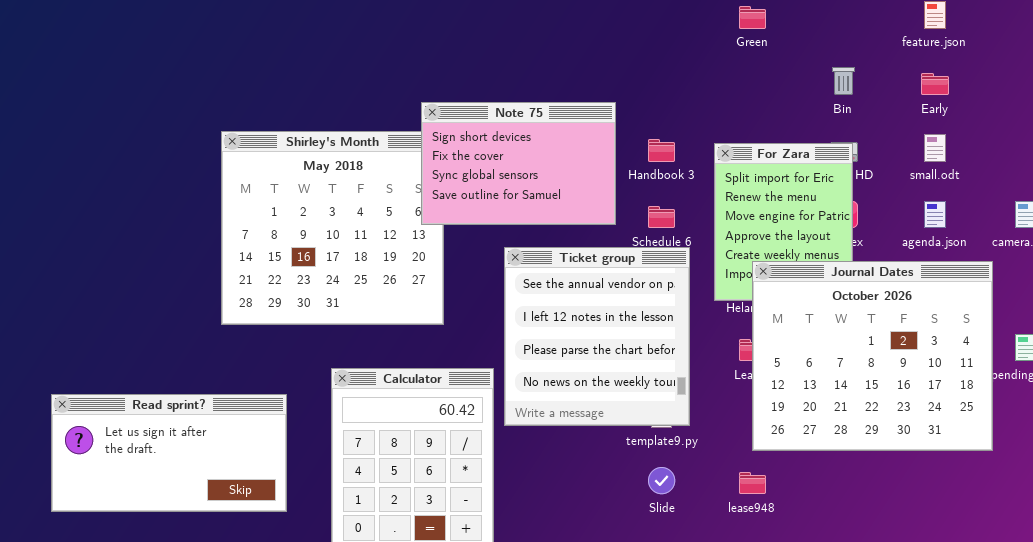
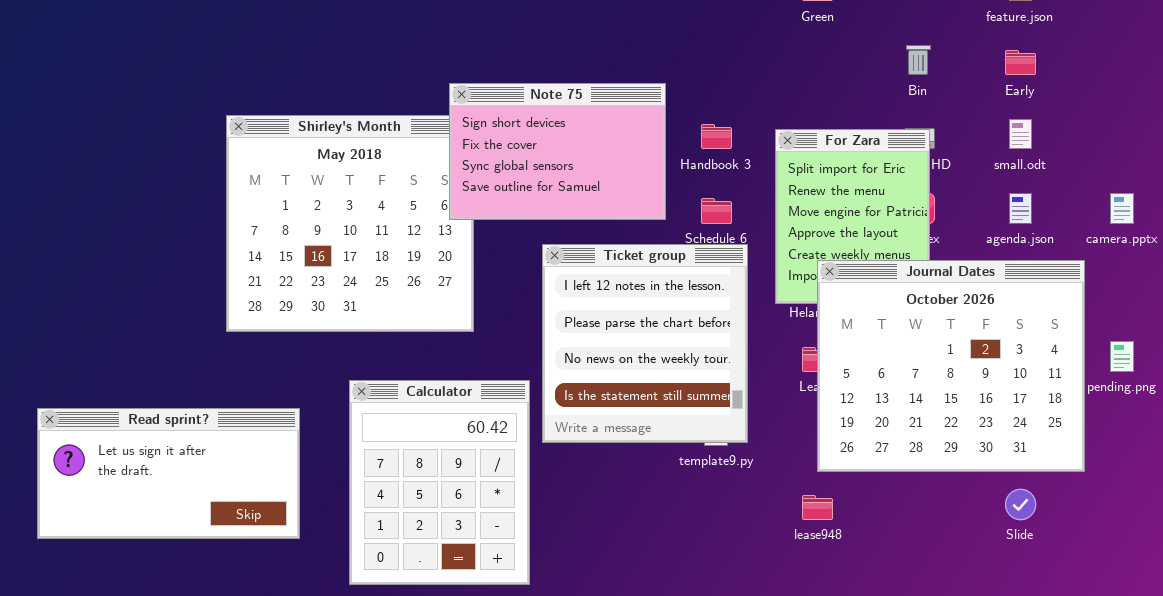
Ticket group: [504,247,690,426] -> [542,244,748,443], scrolled down 1 row
Slide: [648,467,675,494] -> [1005,489,1036,520], moved

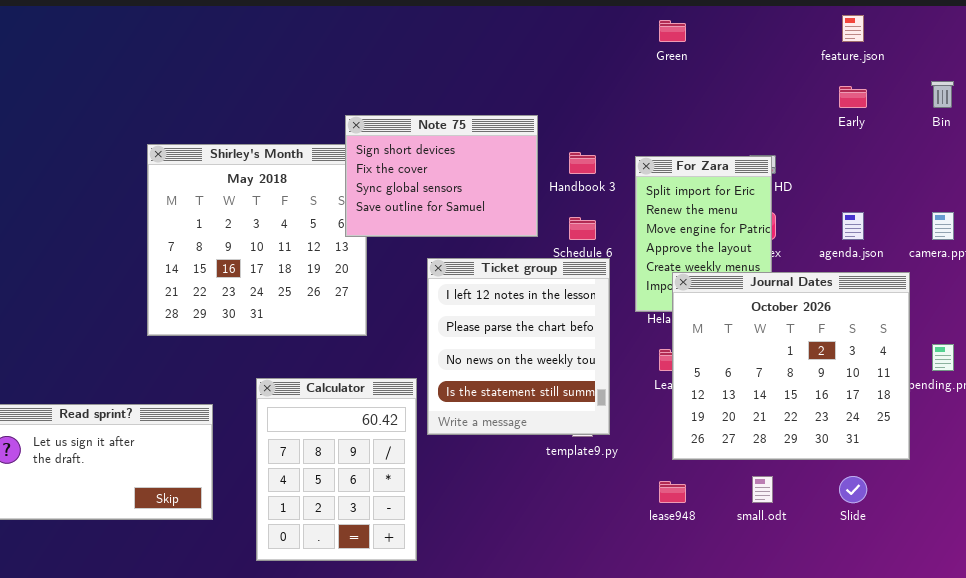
Bin: [906,45,931,75] -> [931,81,954,108], moved
small.odt: [1009,119,1032,149] -> [752,476,773,503], moved

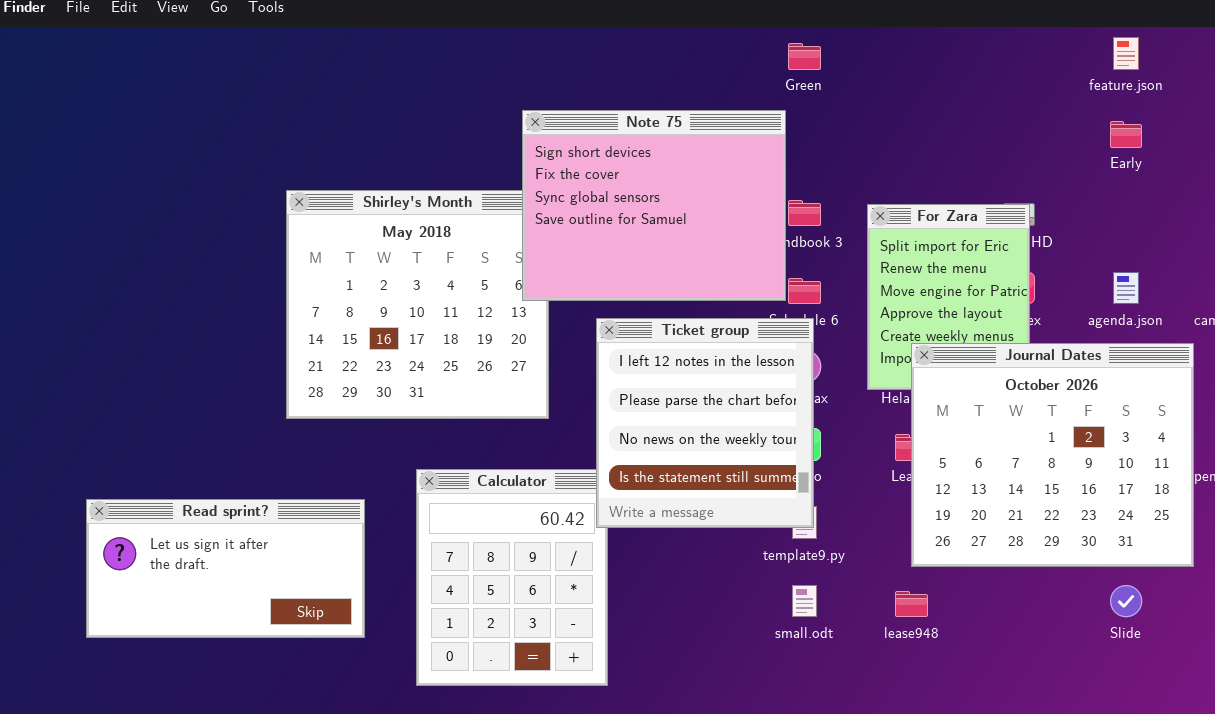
Green: [659,20,686,42] -> [788,43,821,70], moved
Note 75: [345,115,538,237] -> [522,110,786,301], resized
Ticket group: [427,258,610,435] -> [596,318,814,528], moved
small.odt: [752,476,773,503] -> [792,585,817,617], moved

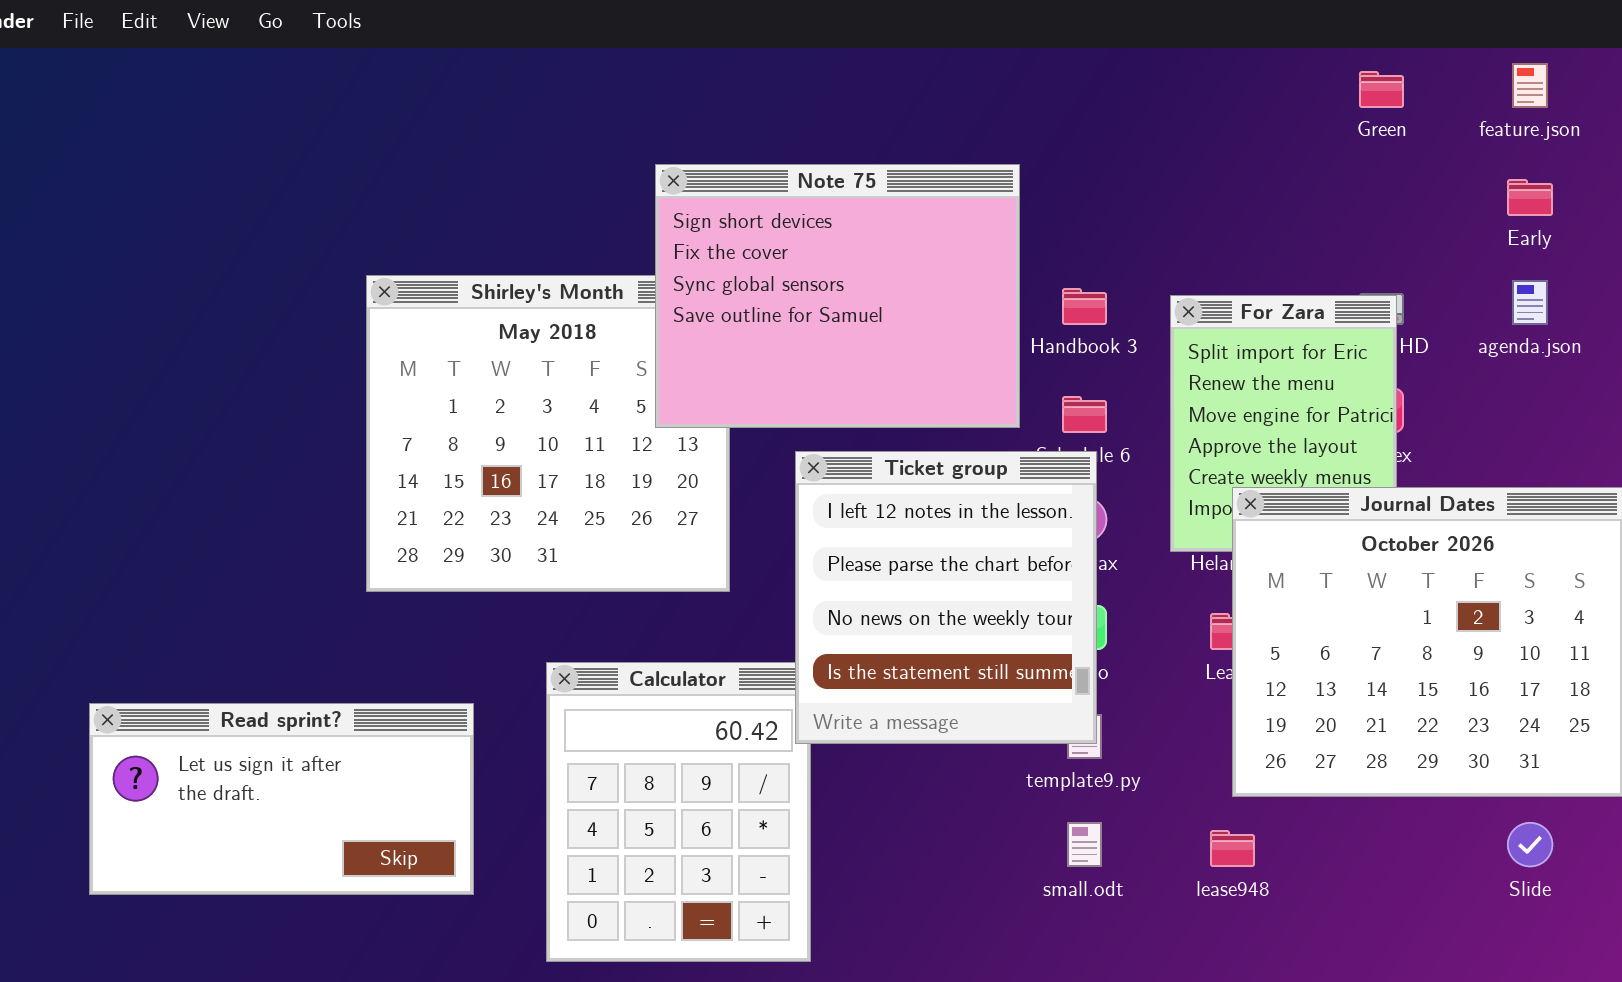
Green: [788,43,821,70] -> [1359,71,1404,108], moved
Note 75: [522,110,786,301] -> [655,164,1020,428], moved
agenda.json: [1113,272,1139,304] -> [1512,280,1548,325], moved

